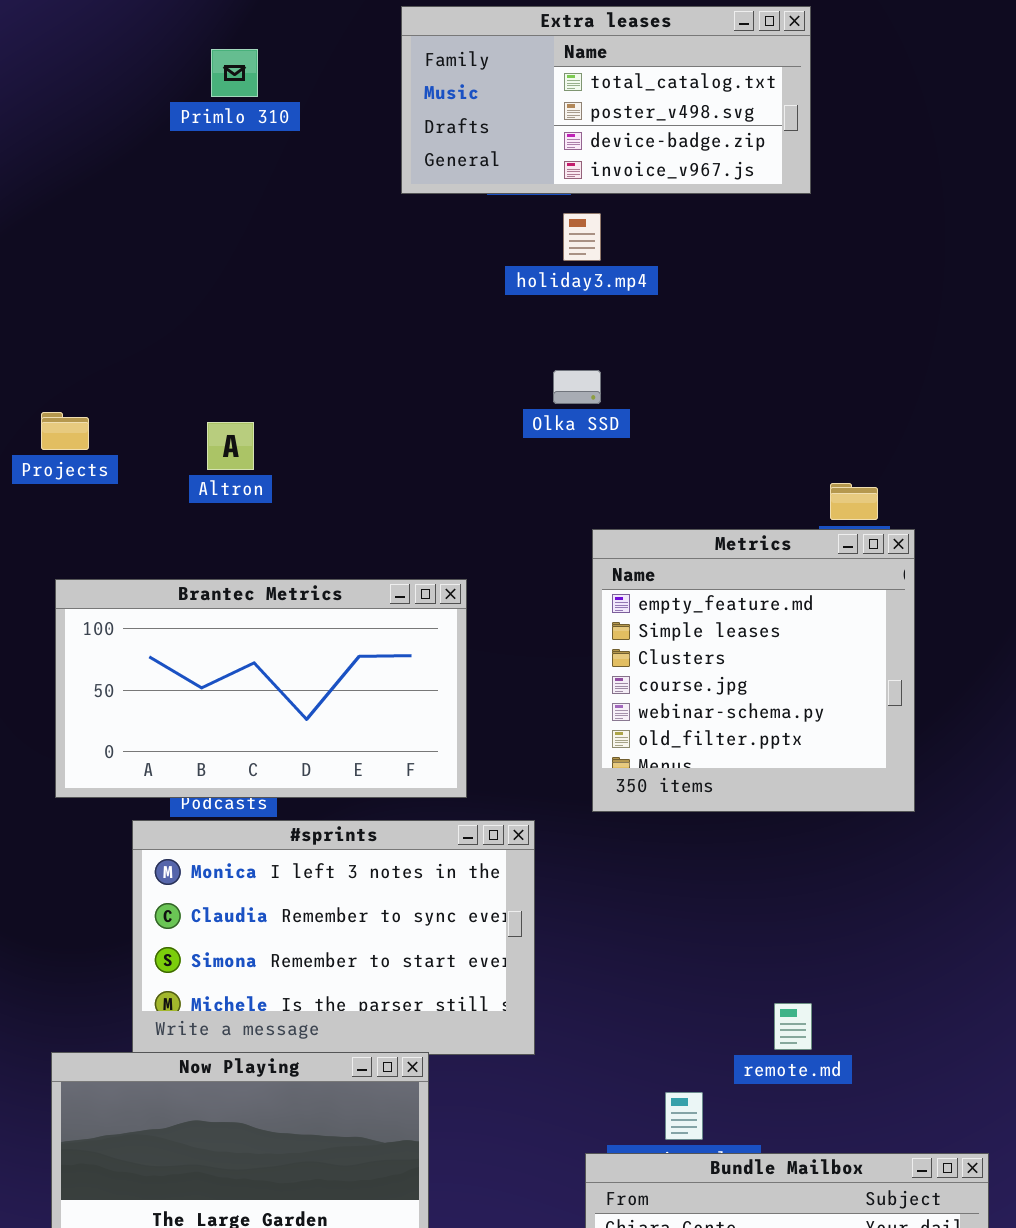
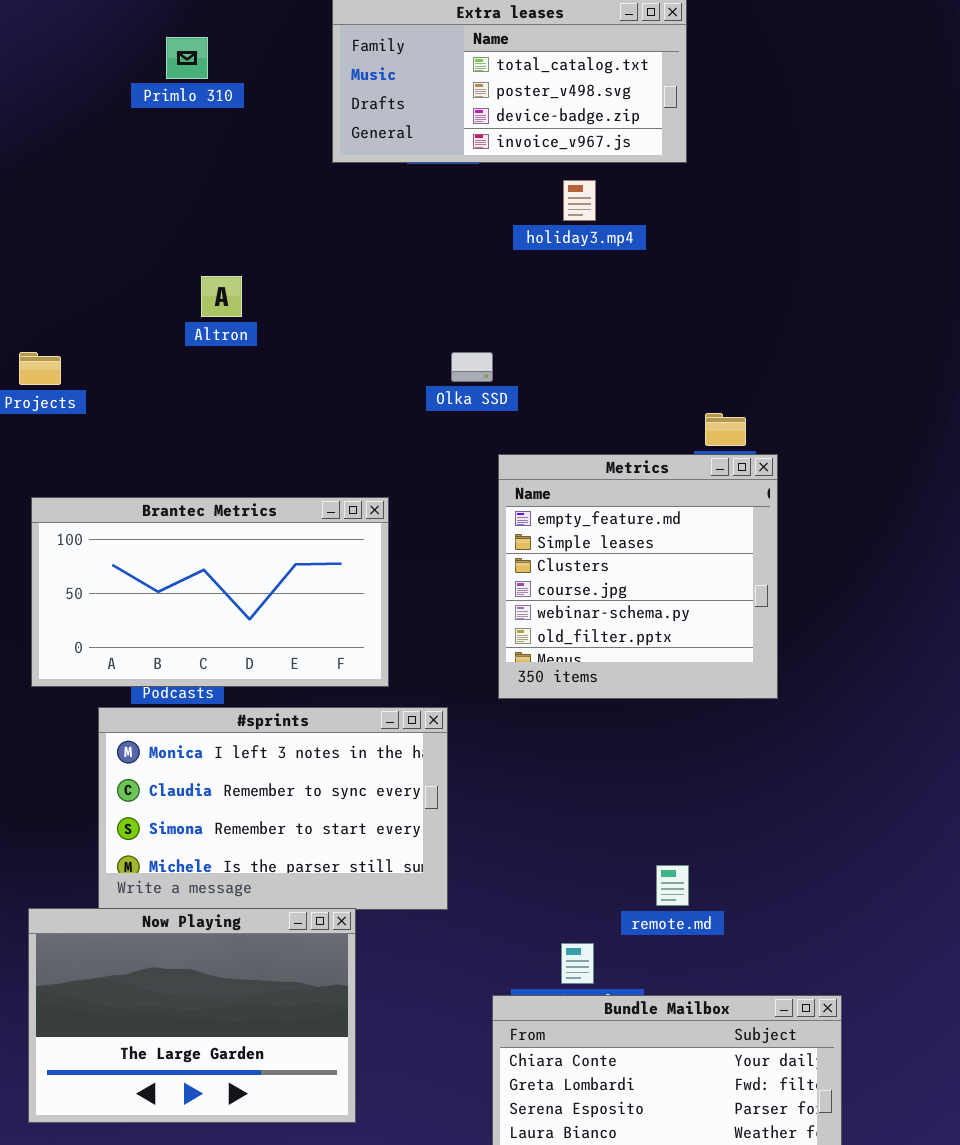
holiday3.mp4: [563,213,601,261] -> [563,180,596,221], moved
Olka SSD: [553,370,601,404] -> [451,352,493,382], moved
Altron: [207,422,254,470] -> [201,276,242,317], moved

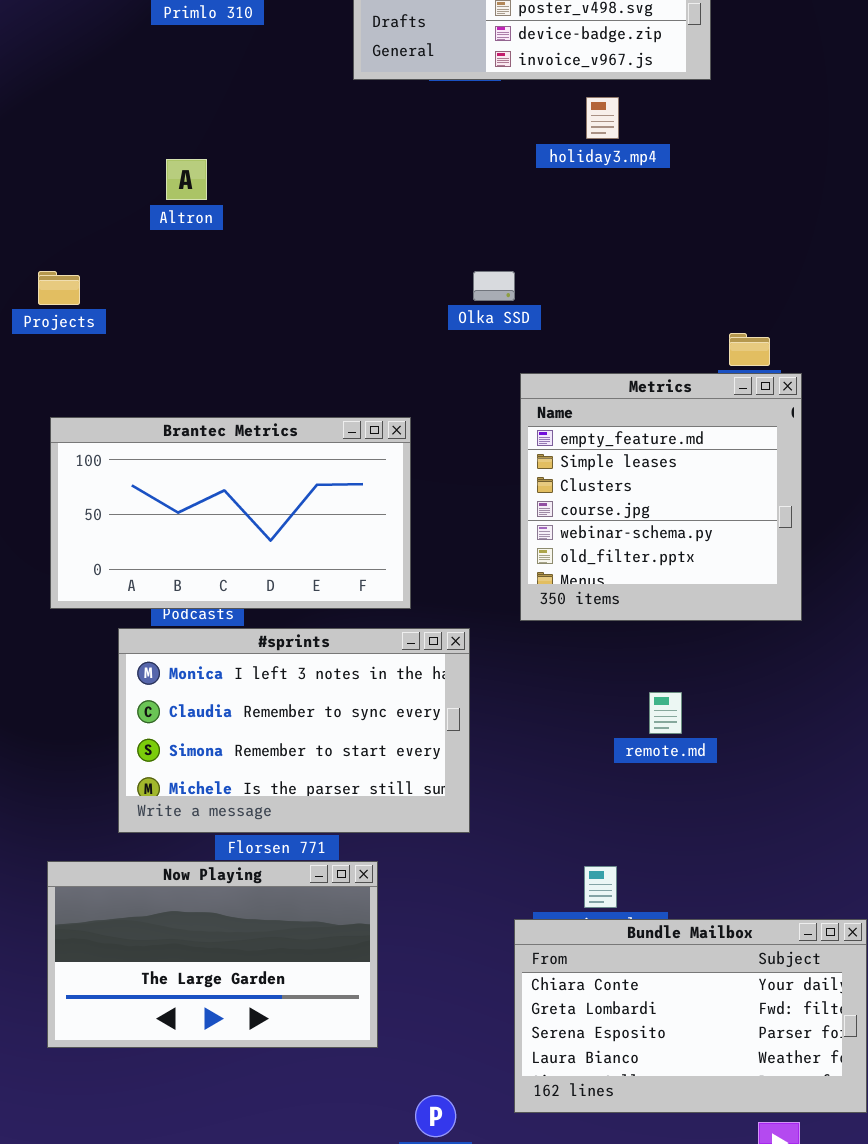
Altron: [201,276,242,317] -> [166,159,207,200], moved
remote.md: [656,865,689,906] -> [649,692,682,734], moved
Now Playing: [28,908,356,1123] -> [47,861,378,1048], resized

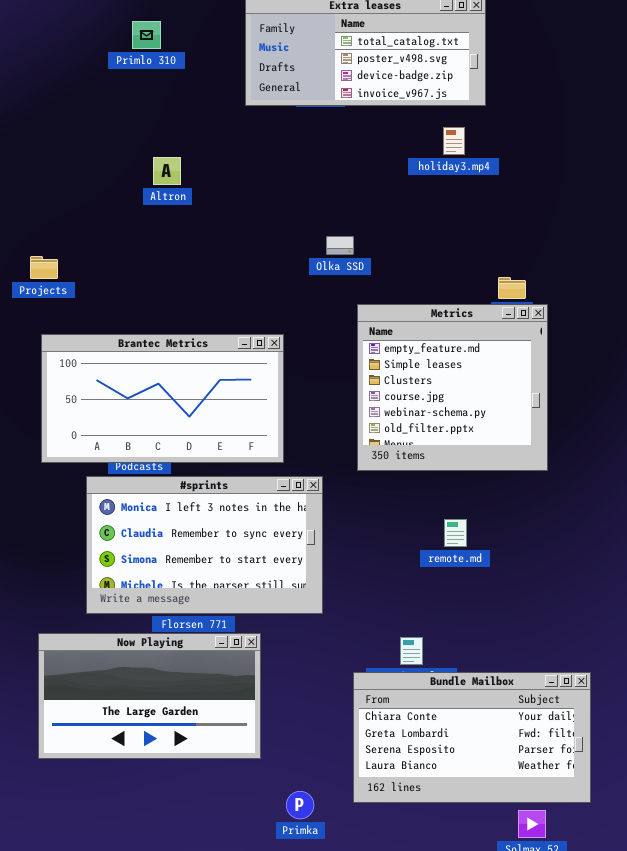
holiday3.mp4: [586,97,619,139] -> [443,127,465,155], moved
Altron: [166,159,207,200] -> [153,157,181,185], moved
Projects: [38,271,80,305] -> [30,256,58,279], moved

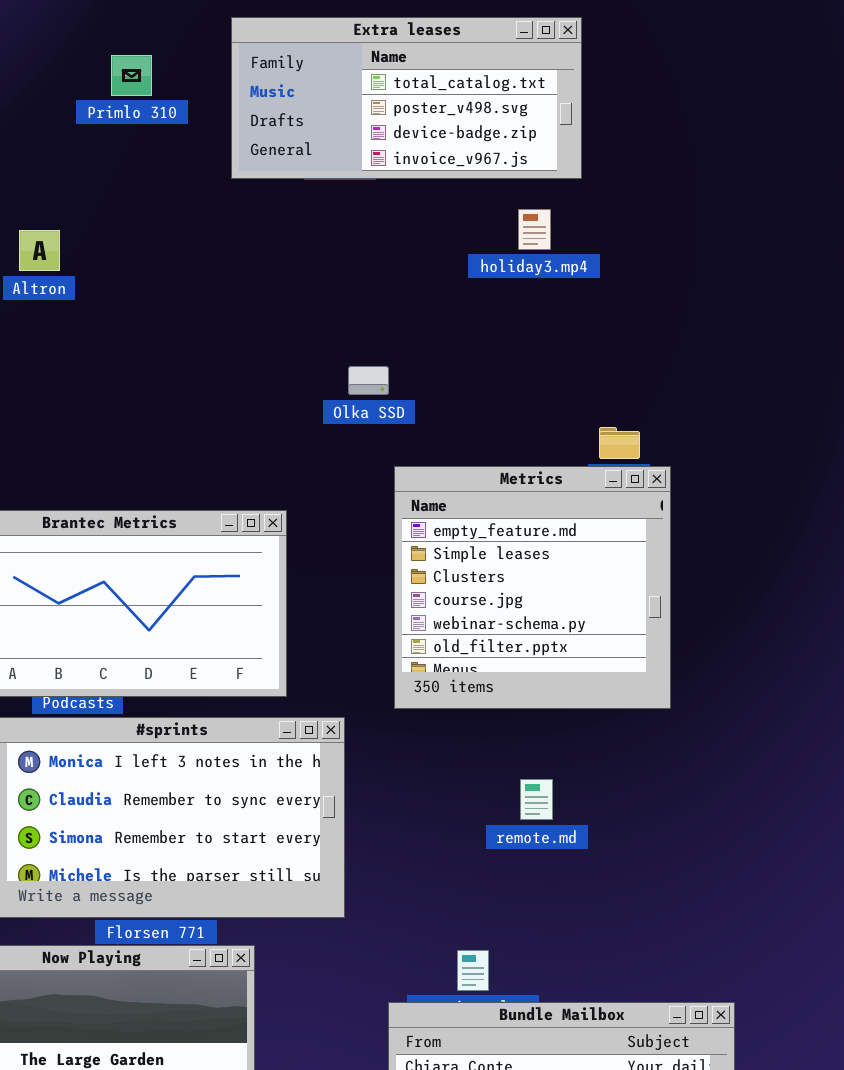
Primlo 310: [132,21,161,49] -> [111,55,152,96], moved
Altron: [153,157,181,185] -> [19,230,60,271], moved

